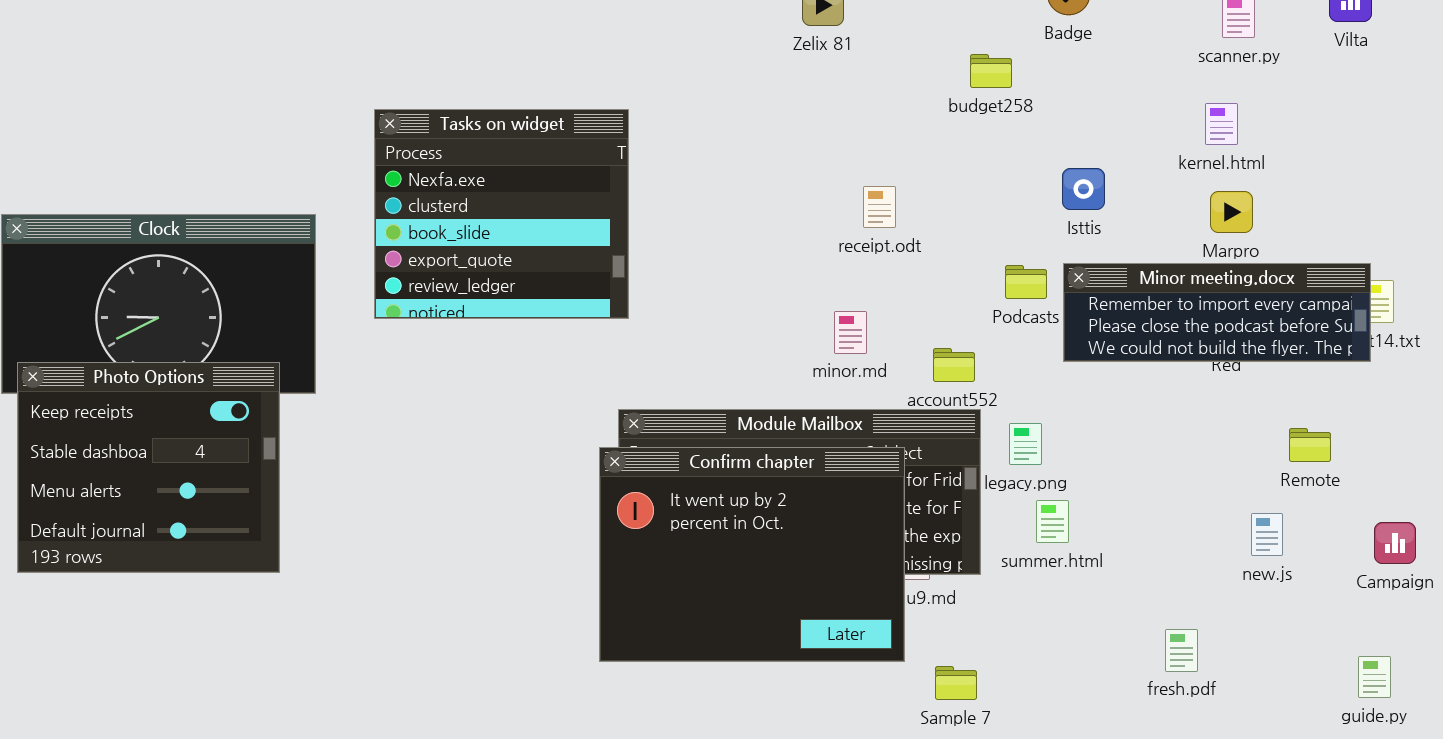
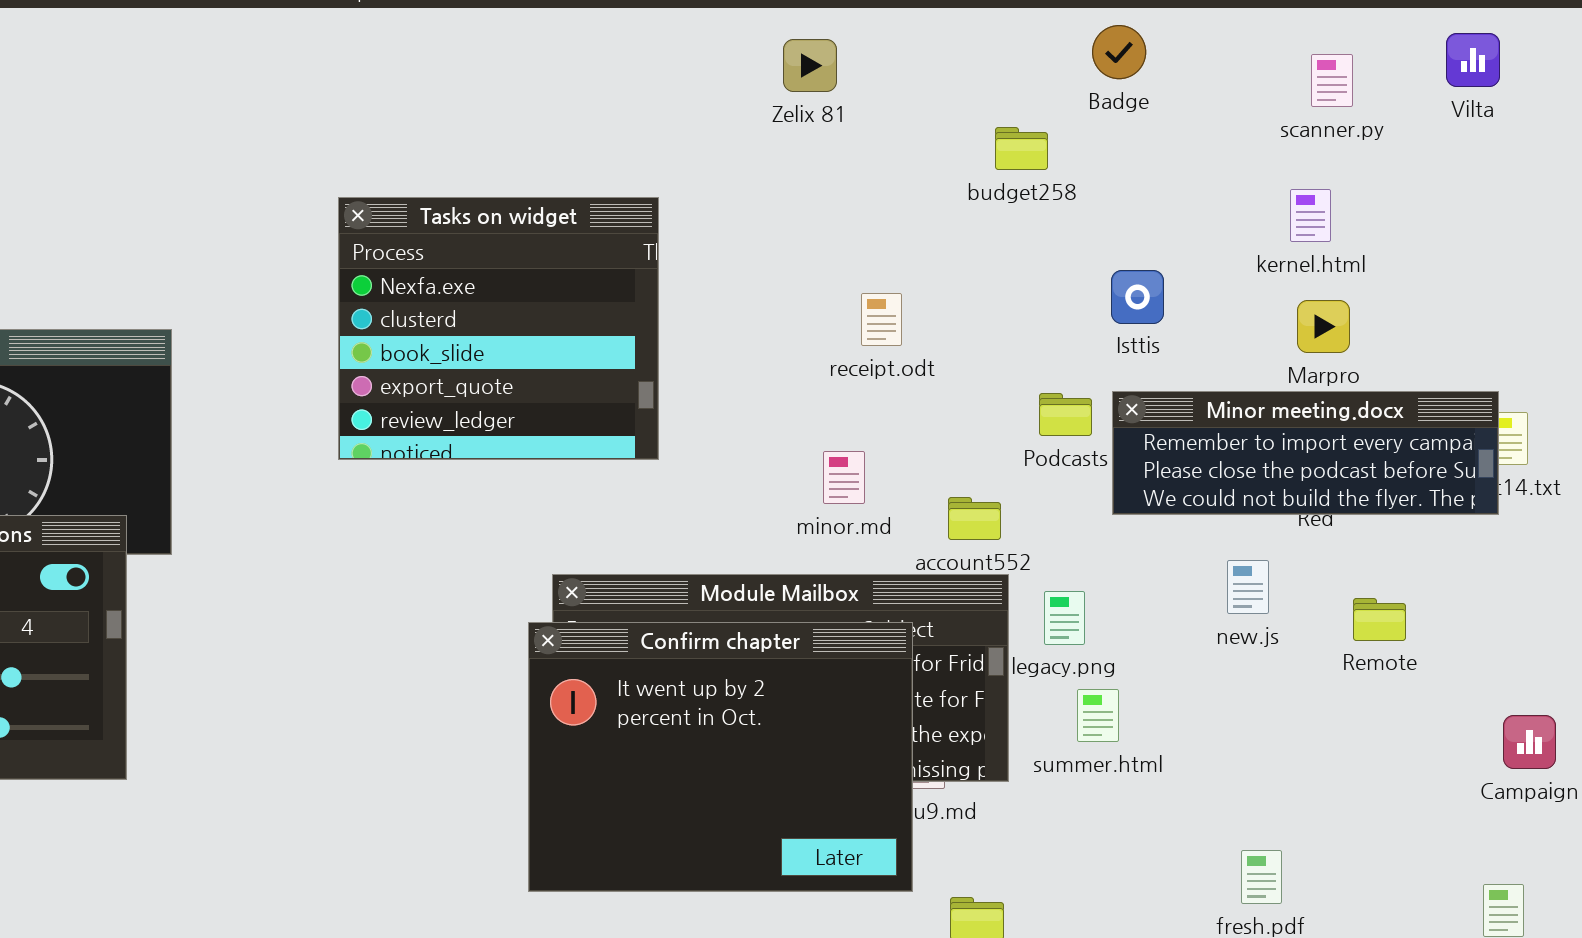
Tasks on widget: [374,109,629,319] -> [338,197,659,460], moved
Remote: [1289,428,1331,462] -> [1353,598,1406,641], moved
new.js: [1251,513,1283,556] -> [1227,560,1269,614], moved

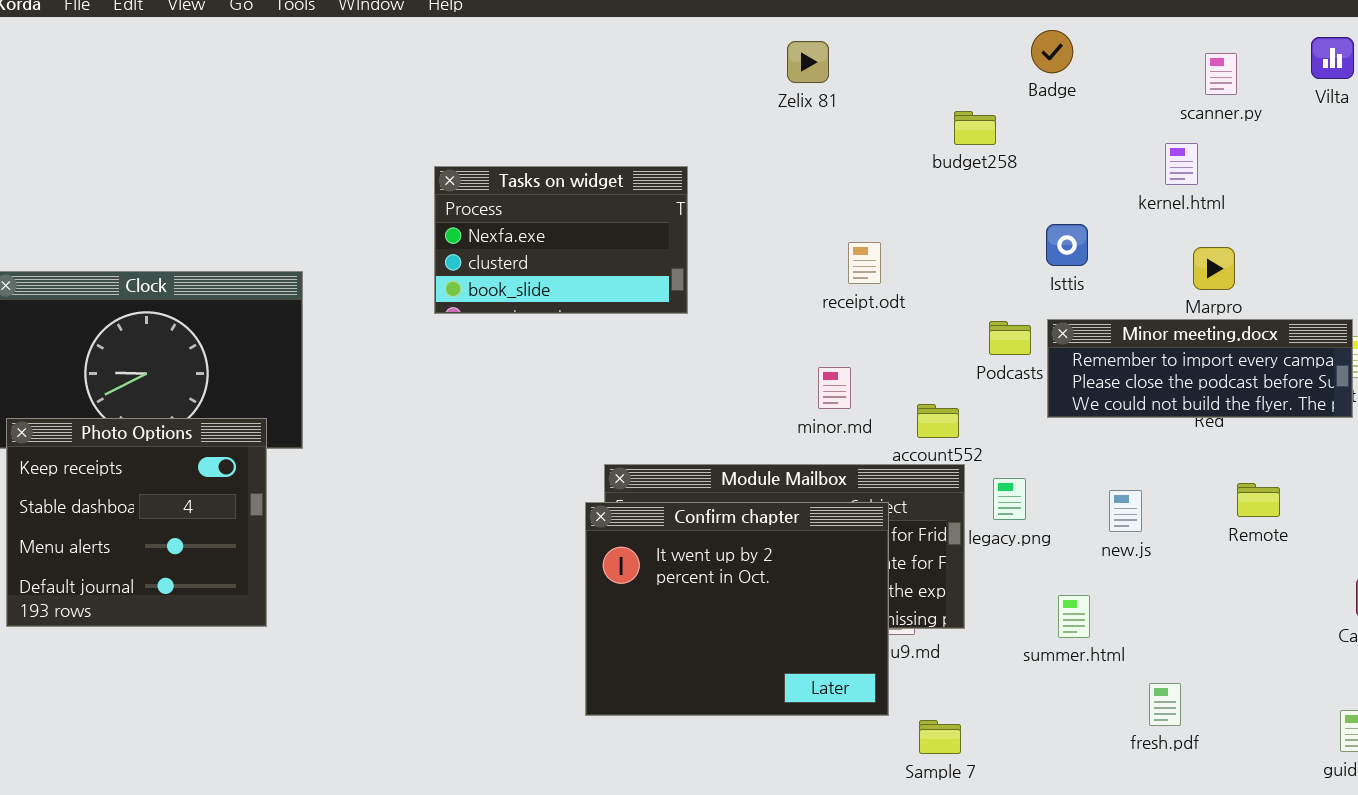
kernel.html: [1290,189,1331,242] -> [1165,143,1198,185], moved
Tasks on widget: [338,197,659,460] -> [434,166,688,314], resized
new.js: [1227,560,1269,614] -> [1109,490,1142,532], moved
summer.html: [1077,689,1119,742] -> [1058,595,1090,638], moved

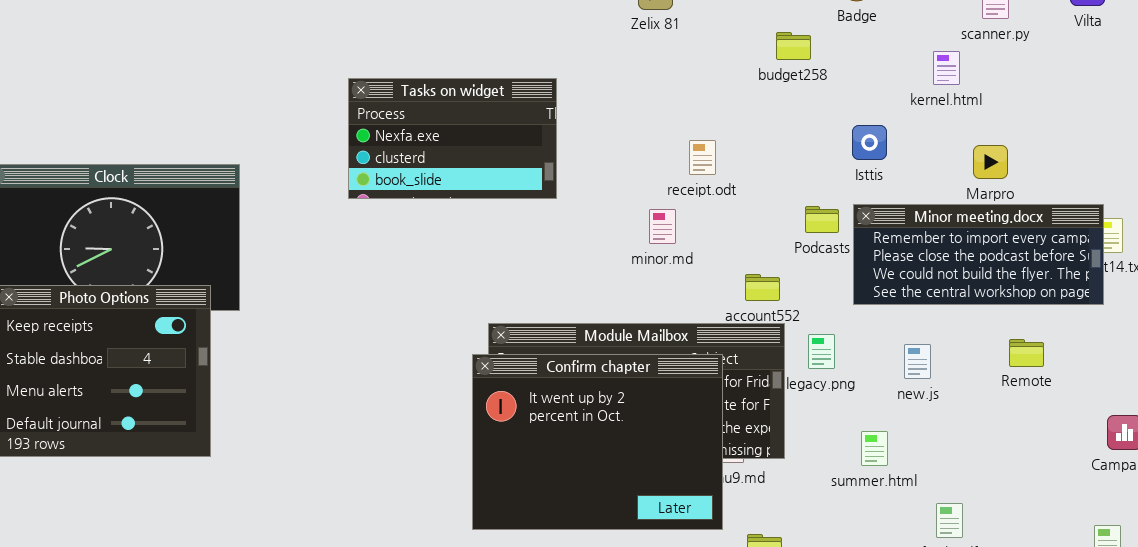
kernel.html: [1165,143,1198,185] -> [933,51,960,85], moved
Minor meeting.docx: [1047,319,1353,418] -> [853,204,1104,305], resized
minor.md: [818,367,851,409] -> [649,209,676,244], moved

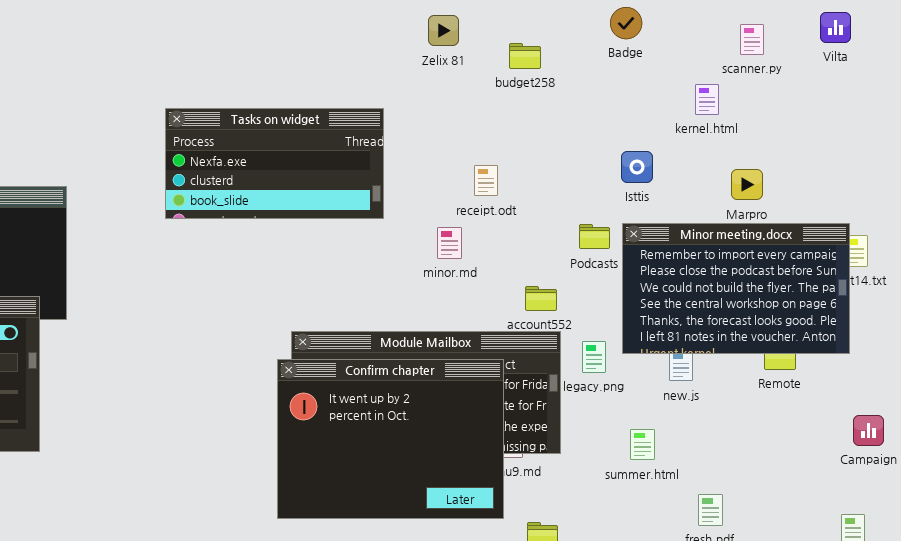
budget258: [776,32,811,60] -> [509,43,541,69], moved
Tasks on widget: [348,78,557,199] -> [165,108,384,219], resized
Minor meeting.docx: [853,204,1104,305] -> [622,223,850,354], resized

